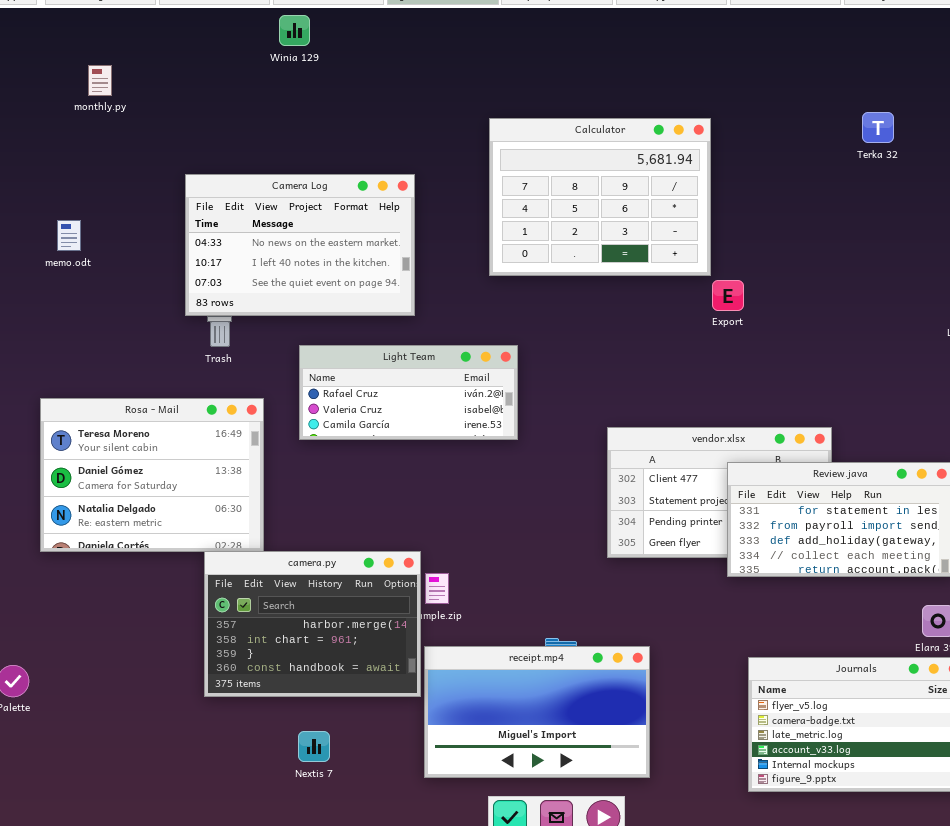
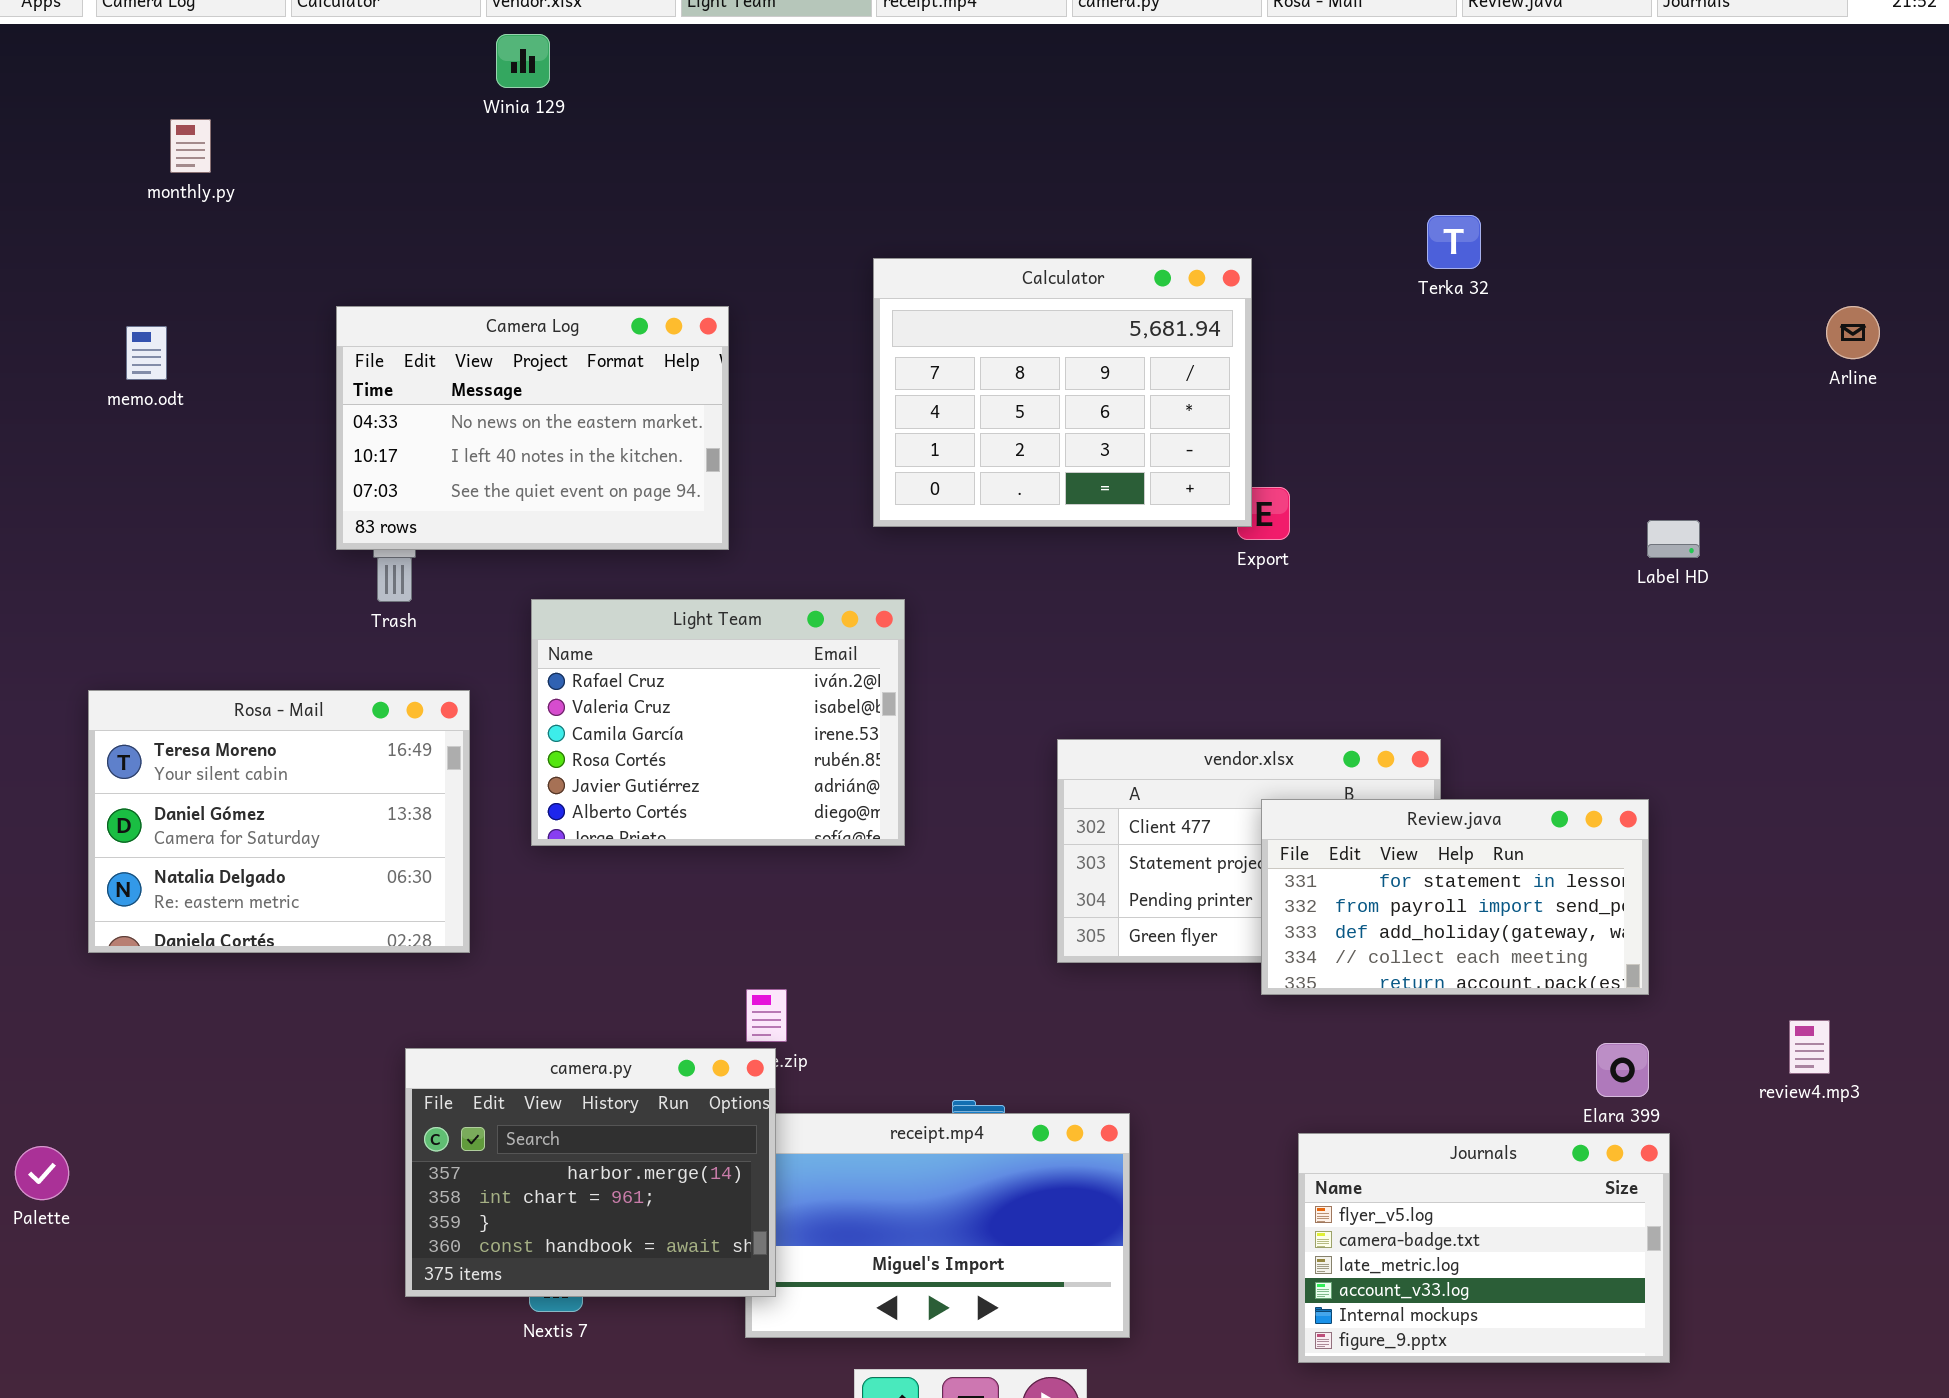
Terka 32: [862,112,894,143] -> [1427,215,1481,269], moved
Calculator: [489,118,711,276] -> [873,258,1252,527], moved
memo.odt: [57,220,81,251] -> [126,326,167,380], moved
Light Team: [299,345,518,440] -> [531,599,905,846], resized
camera.py: [204,551,421,697] -> [405,1048,776,1297], moved

